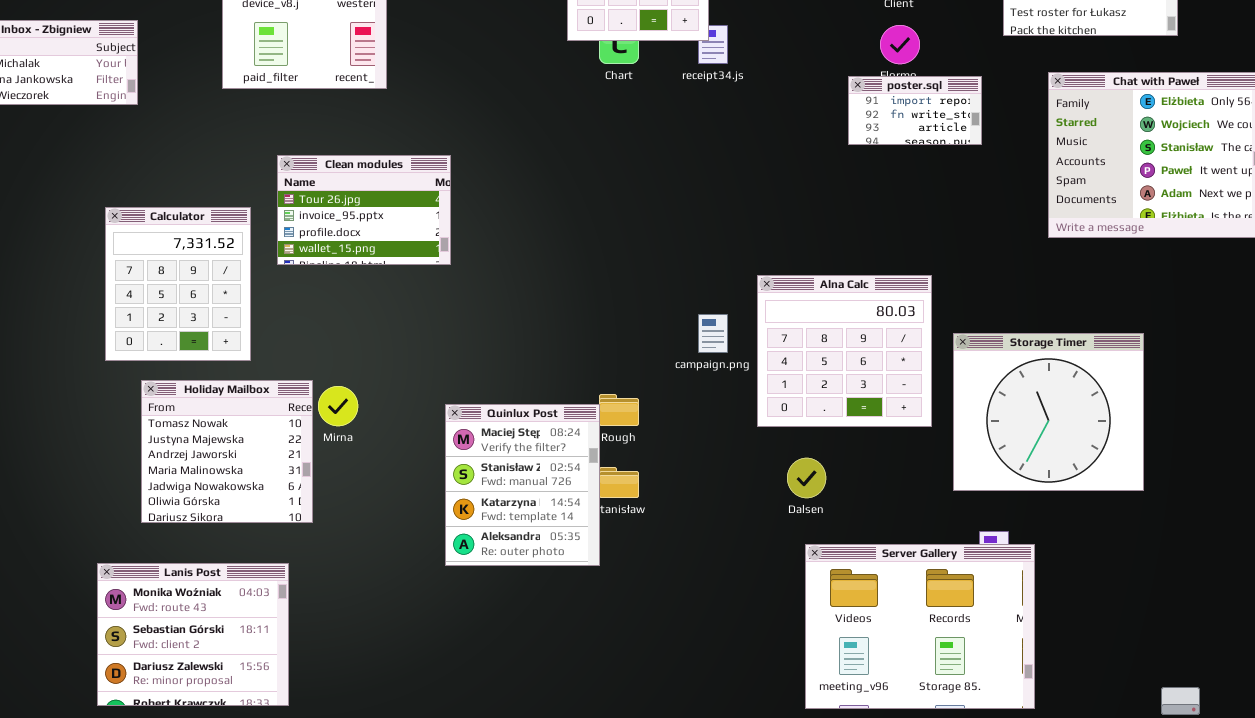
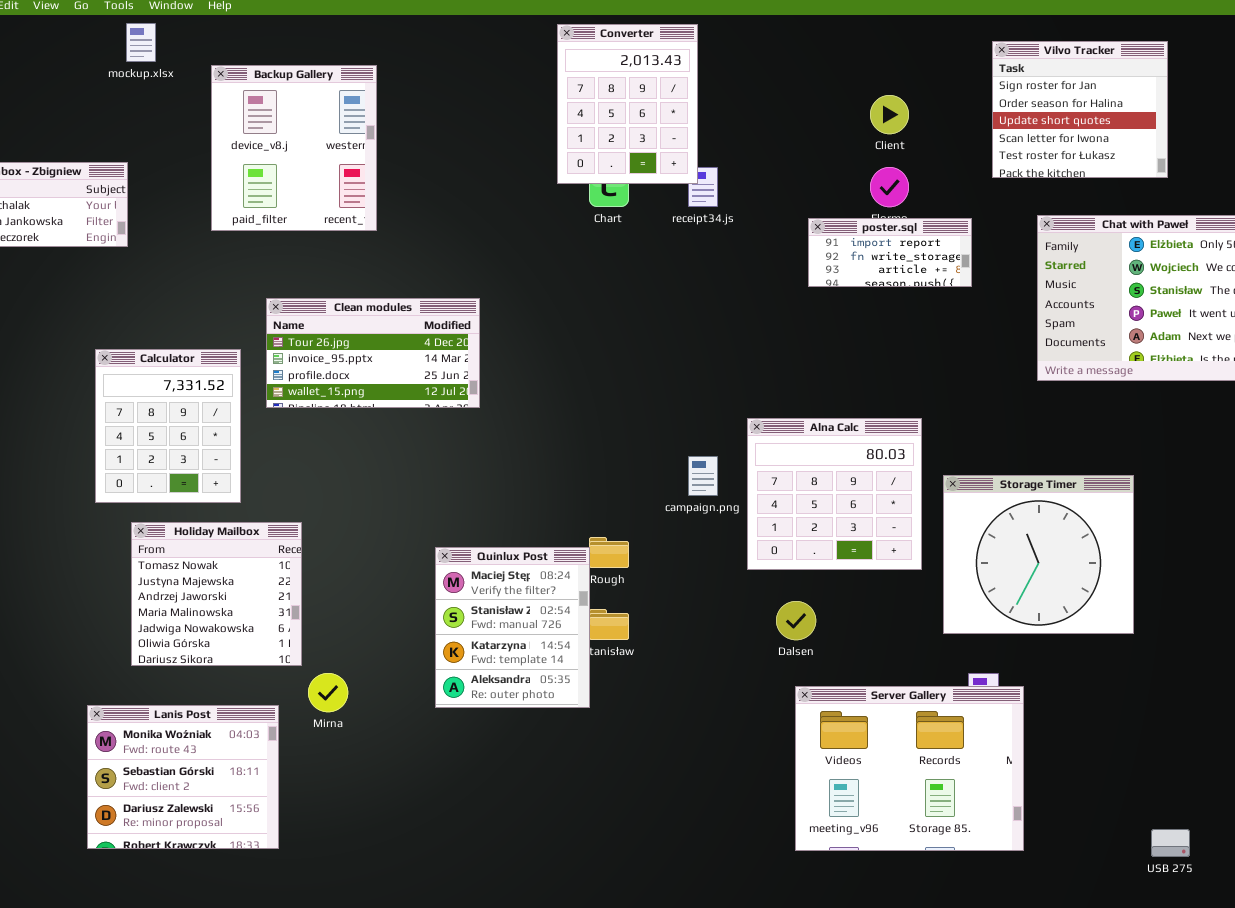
poster.sql: [848,76,982,145] -> [808,218,972,287], resized
Clean modules: [277,155,451,265] -> [266,298,480,408], resized
Mirna: [318,386,358,426] -> [308,673,348,712], moved

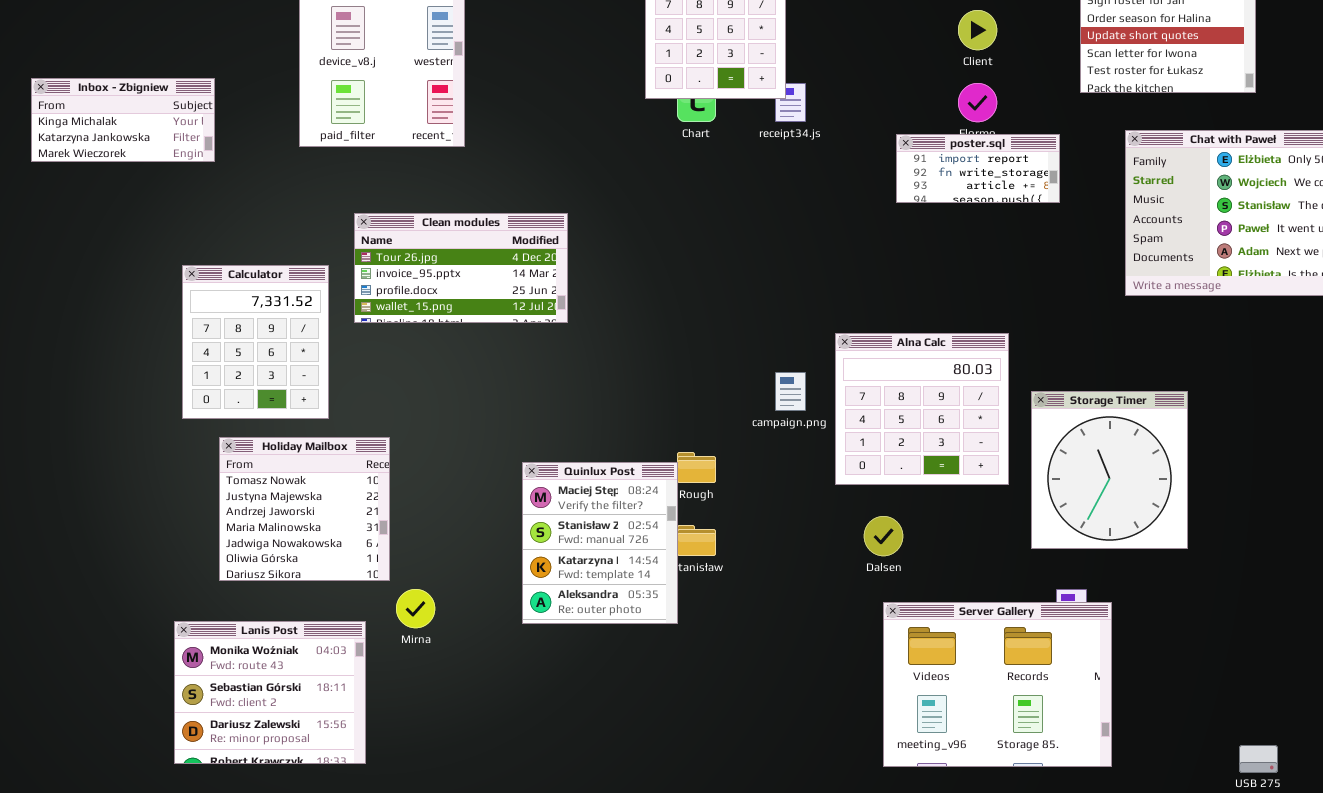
Storage Timer: [943,475,1134,634] -> [1031,391,1188,549], resized

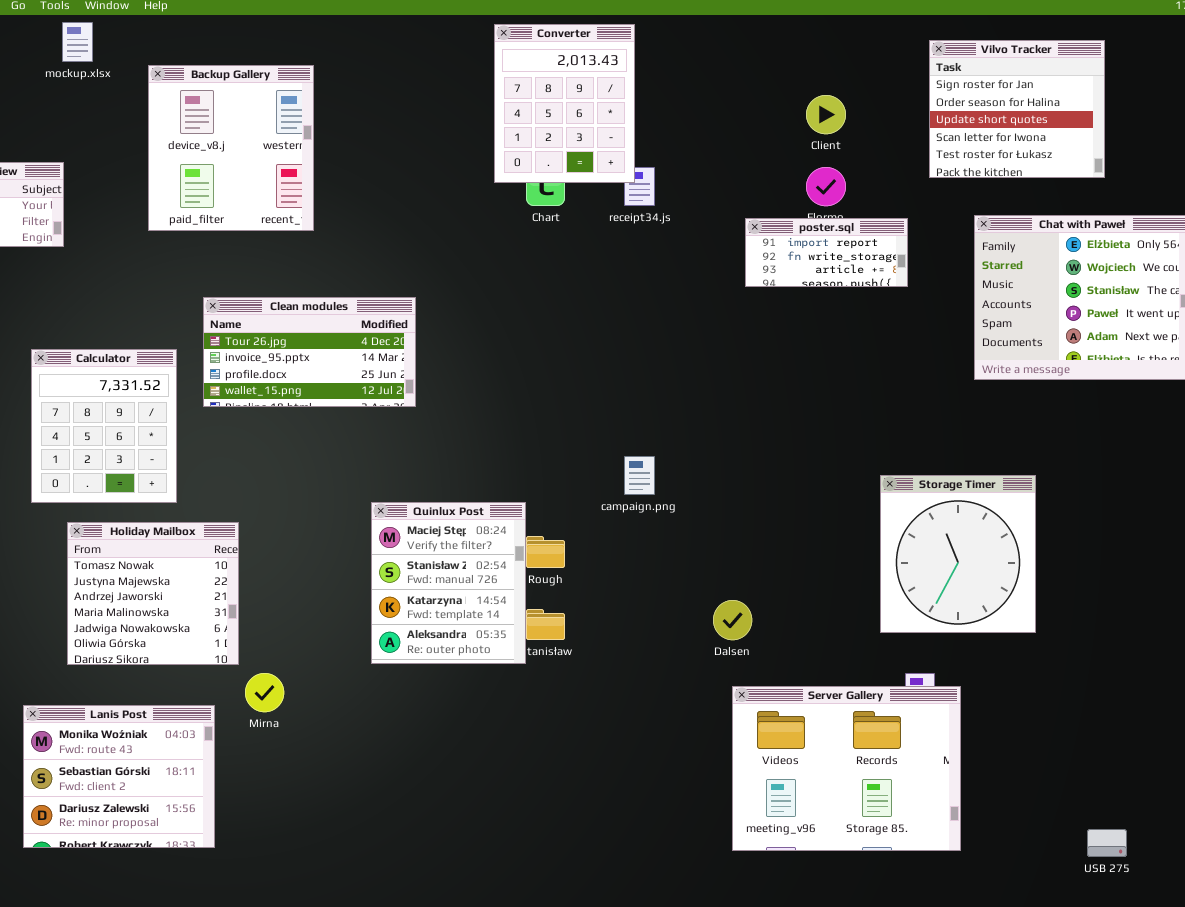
Alna Calc: [835,333,1009,485] -> none, closed
Quinlux Post: [522,462,678,624] -> [371,502,526,664], moved

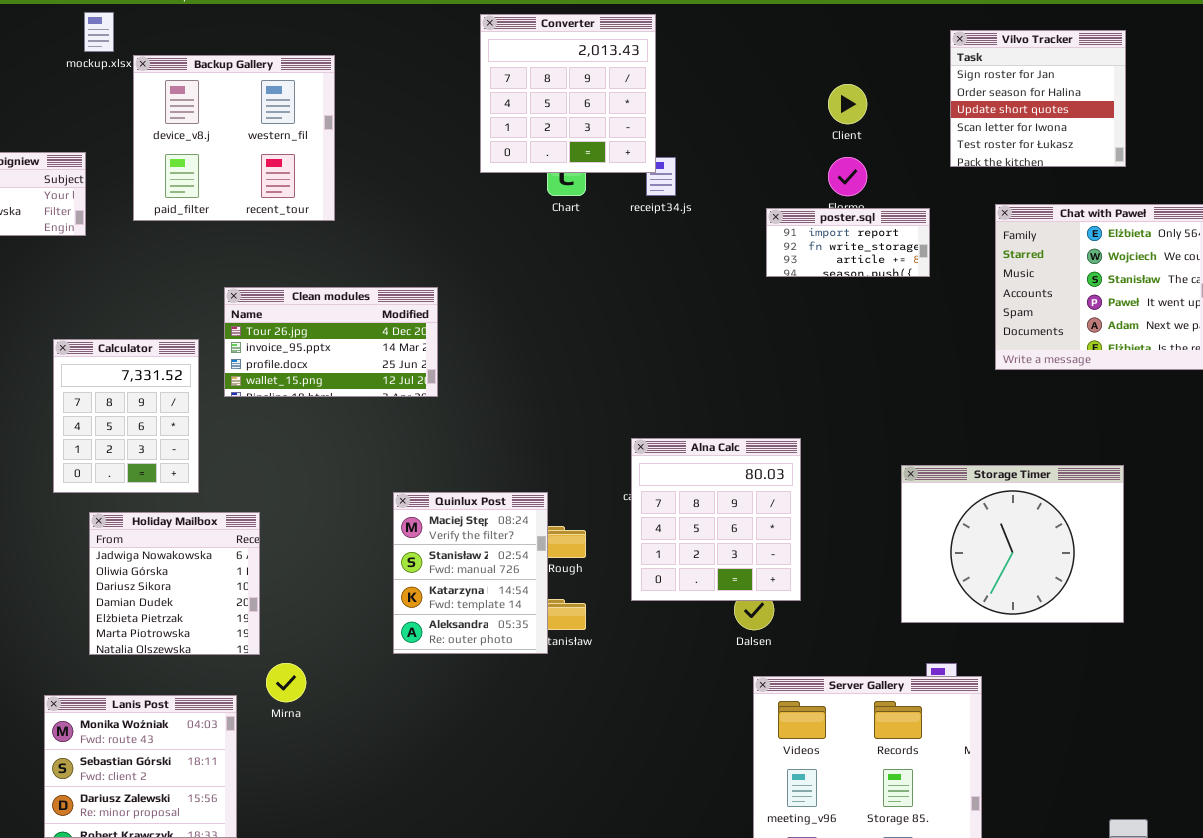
Converter: [494,24,635,183] -> [480,14,656,173], resized
Backup Gallery: [148,65,314,231] -> [133,55,335,221], resized
Alna Calc: none -> [631,438,801,601], opened
Storage Timer: [880,475,1036,633] -> [901,465,1124,623], resized
Holiday Mailbox: [67,522,239,665] -> [89,512,260,655], scrolled down 4 rows

